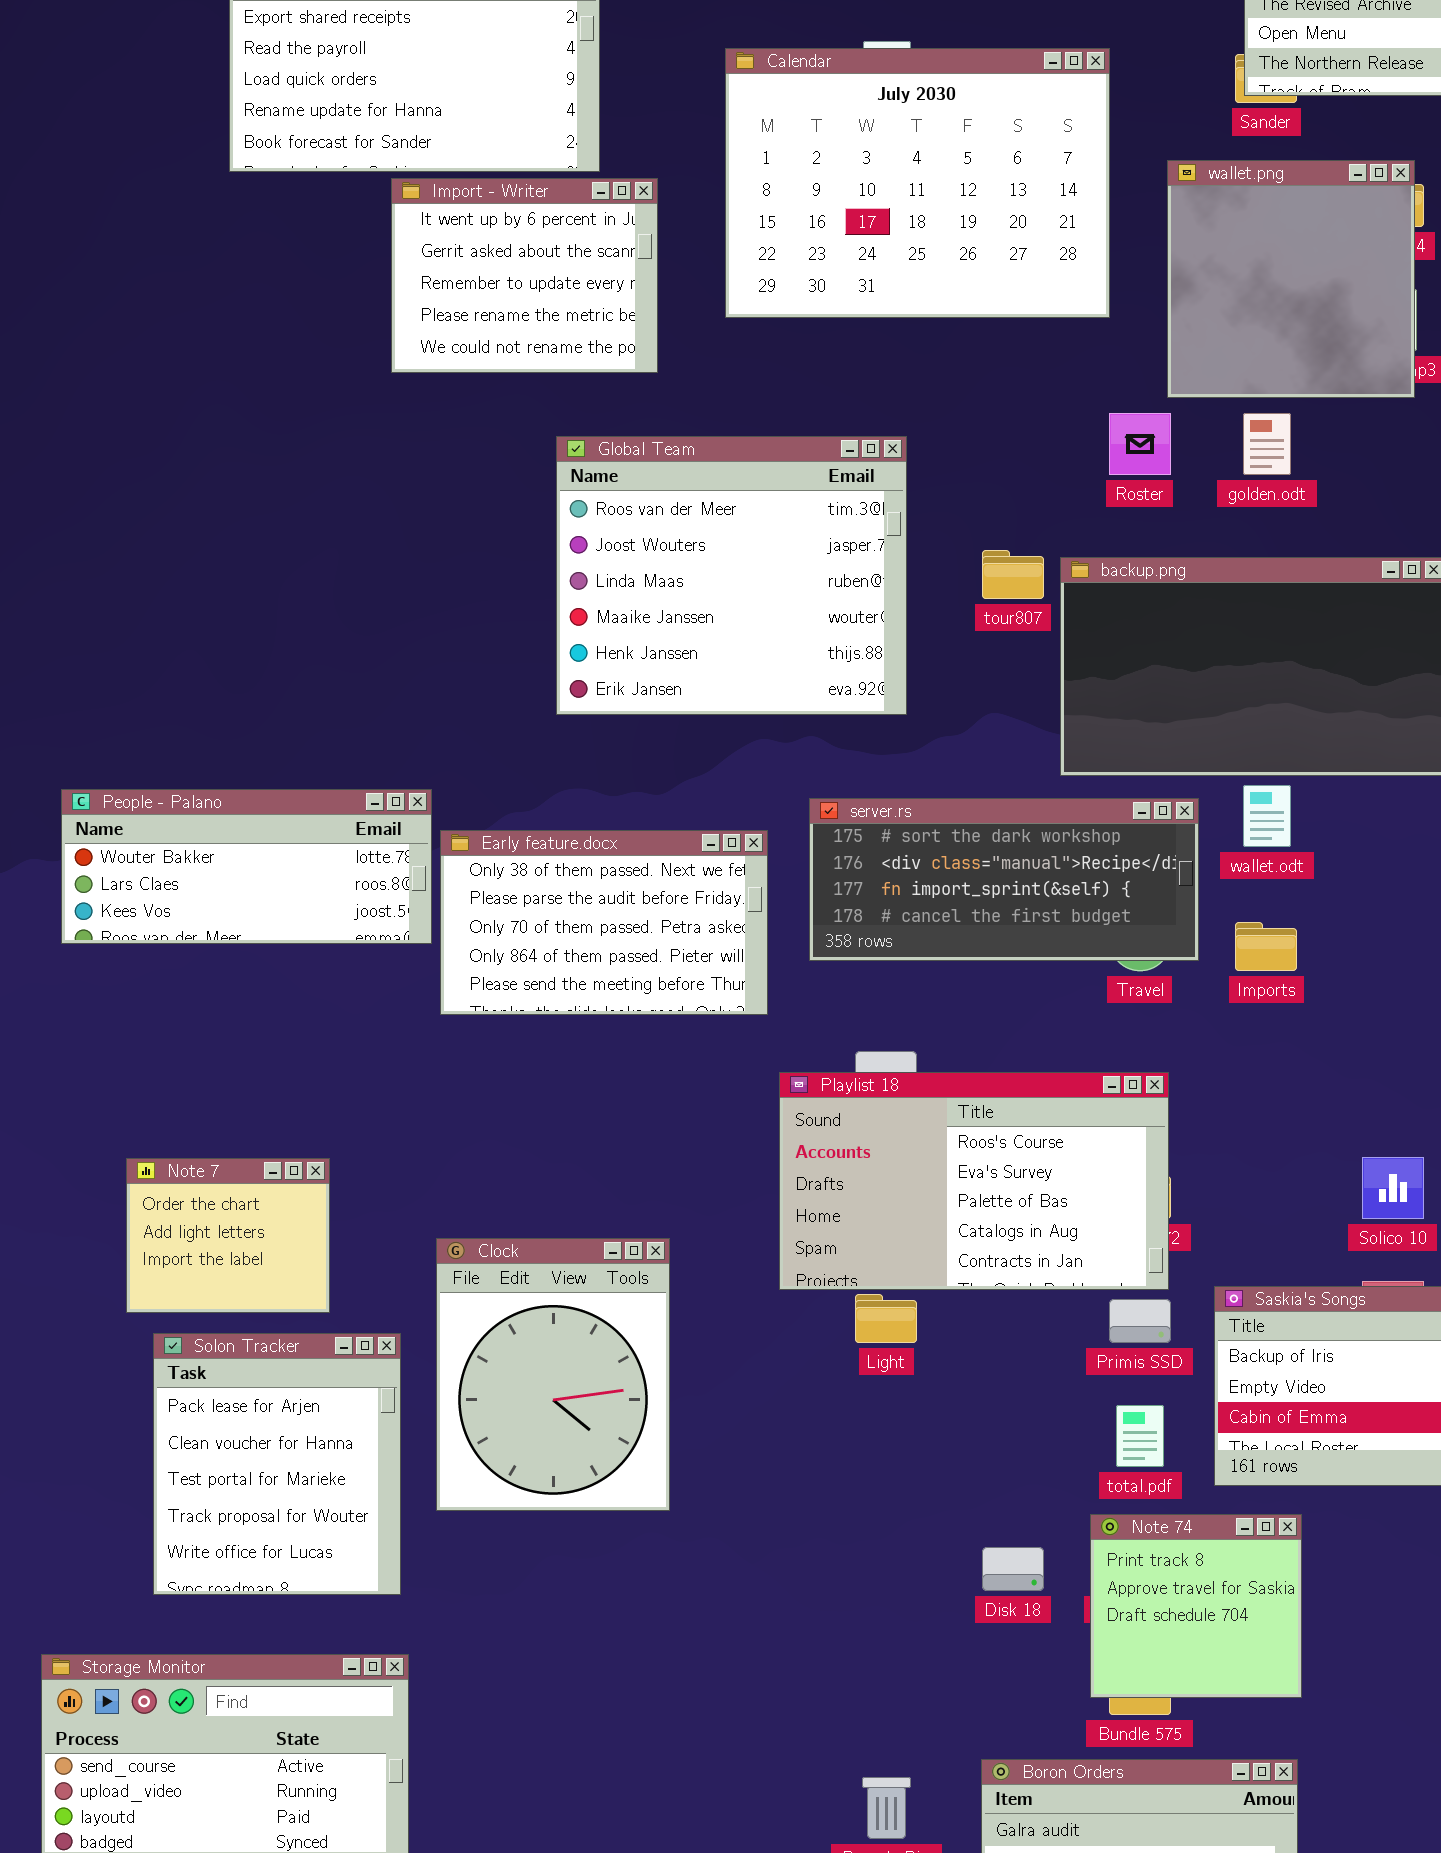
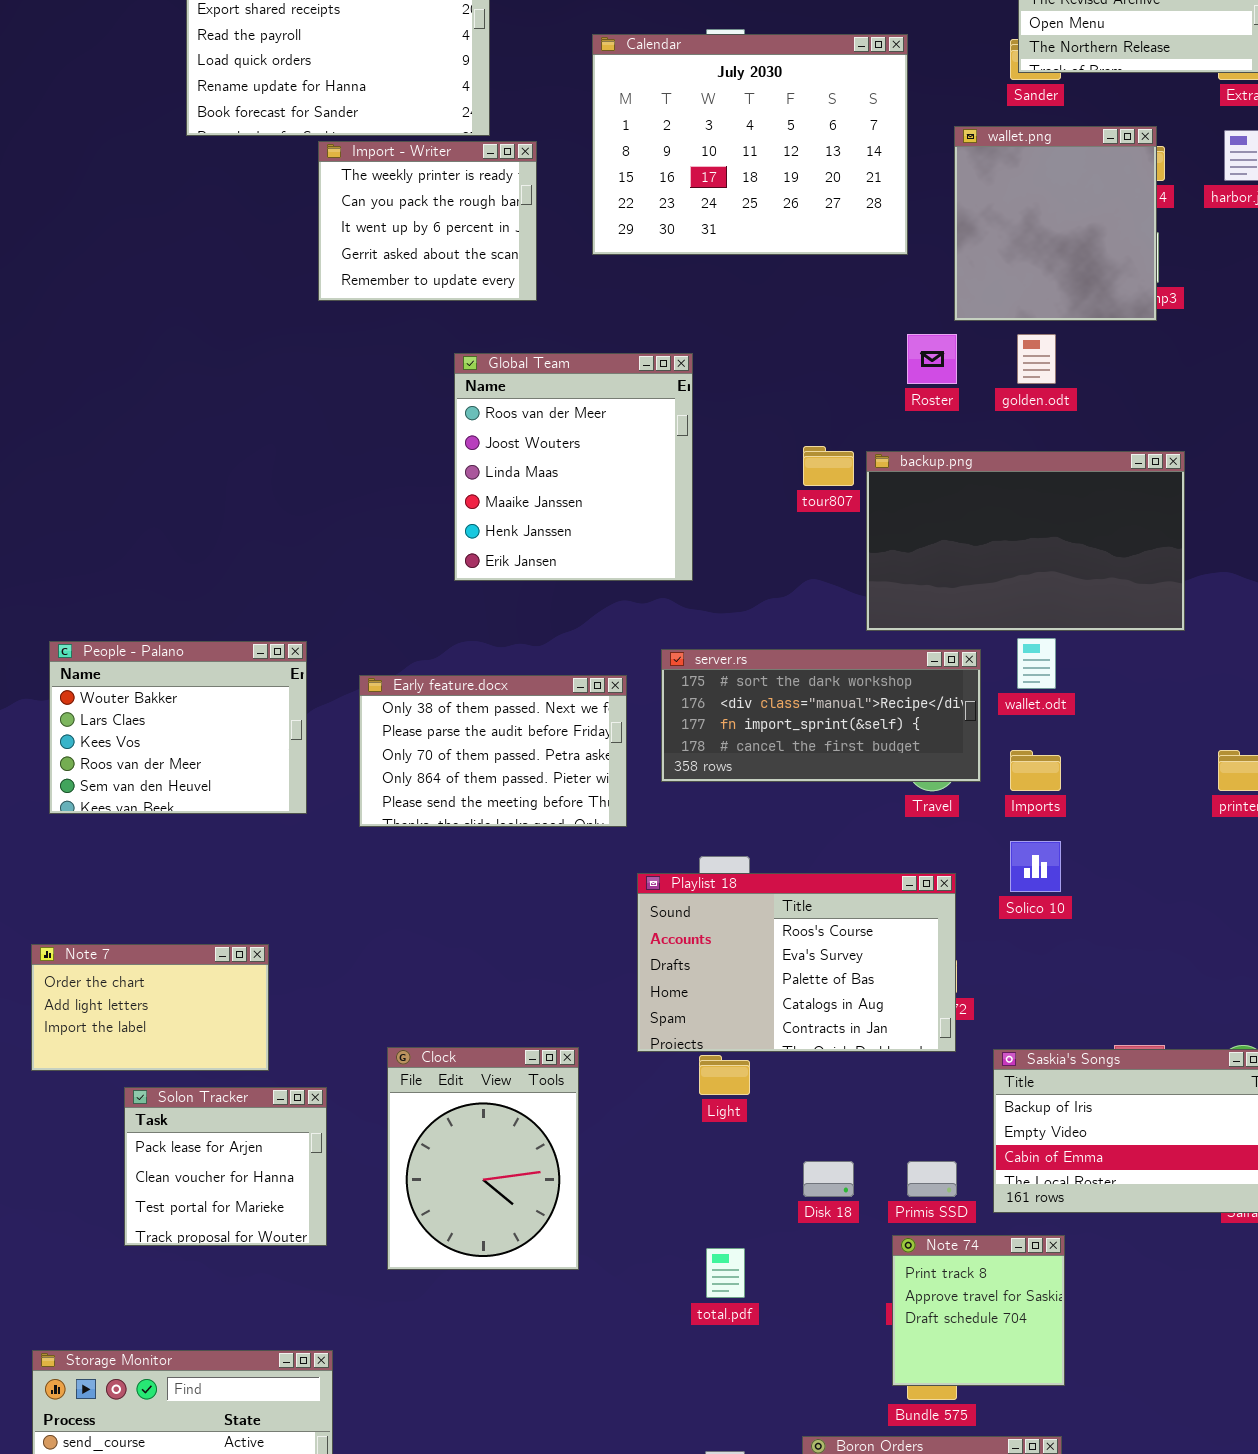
Import - Writer: [391,178,658,373] -> [318,141,537,301], scrolled up 2 rows
Global Team: [556,436,907,715] -> [454,353,693,581], resized
People - Palano: [61,789,432,944] -> [49,641,307,814], resized
Solico 10: [1362,1157,1424,1219] -> [1010,841,1061,892], moved
Note 7: [126,1158,330,1313] -> [31,944,269,1071], resized
Clock: [436,1238,670,1511] -> [387,1047,579,1270], moved
Primis SSD: [1109,1299,1171,1343] -> [907,1161,957,1197], moved
Solon Tracker: [153,1333,401,1595] -> [124,1087,327,1246], resized
total.pdf: [1116,1405,1164,1467] -> [706,1248,745,1298], moved
Disk 18: [982,1547,1044,1591] -> [803,1161,854,1197], moved

